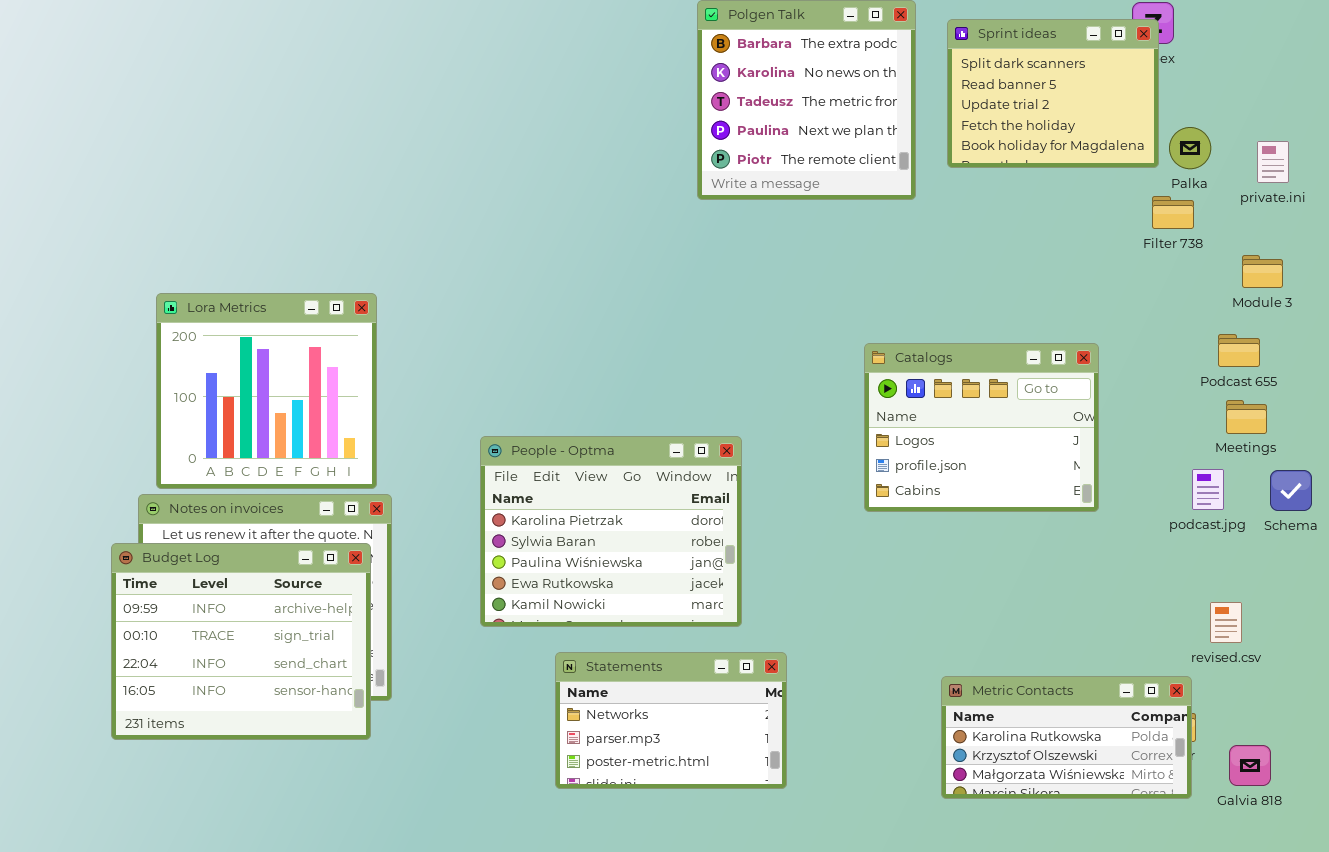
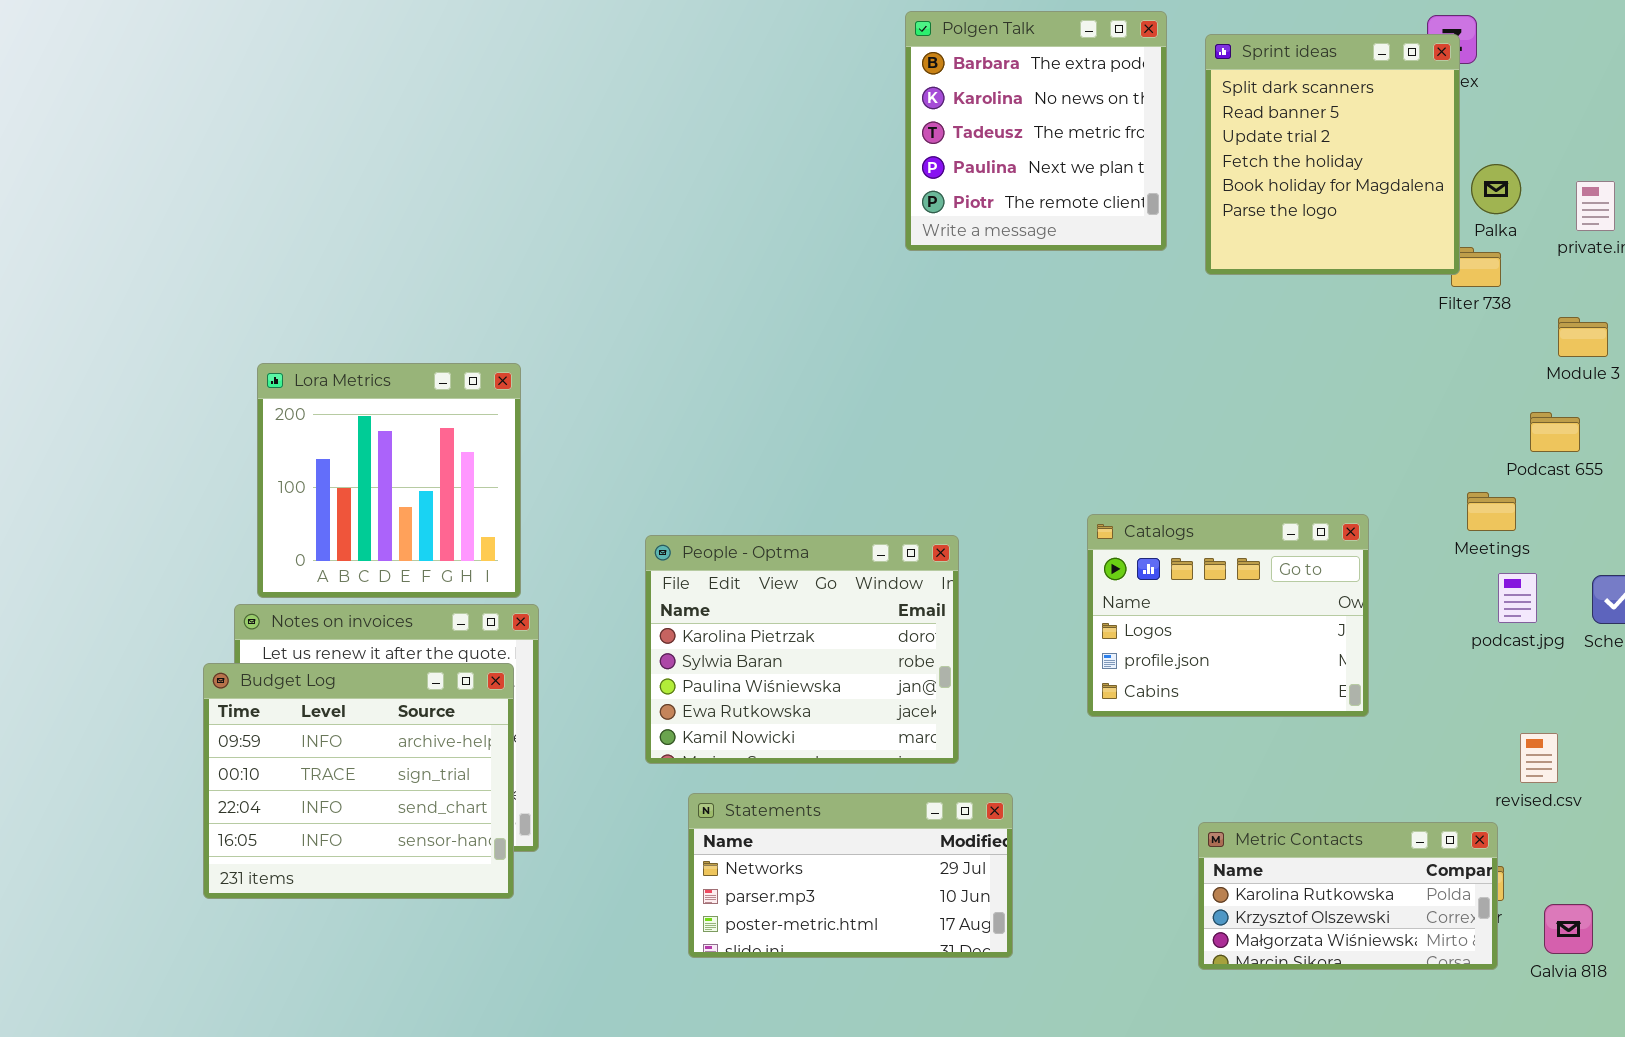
Sprint ideas: [947,19,1159,168] -> [1205,34,1460,275], resized
Catalogs: [864,343,1099,512] -> [1087,514,1369,717], moved
Meetings: [1226,400,1267,434] -> [1467,492,1516,531], moved
Statements: [555,652,787,789] -> [688,793,1013,958], resized

